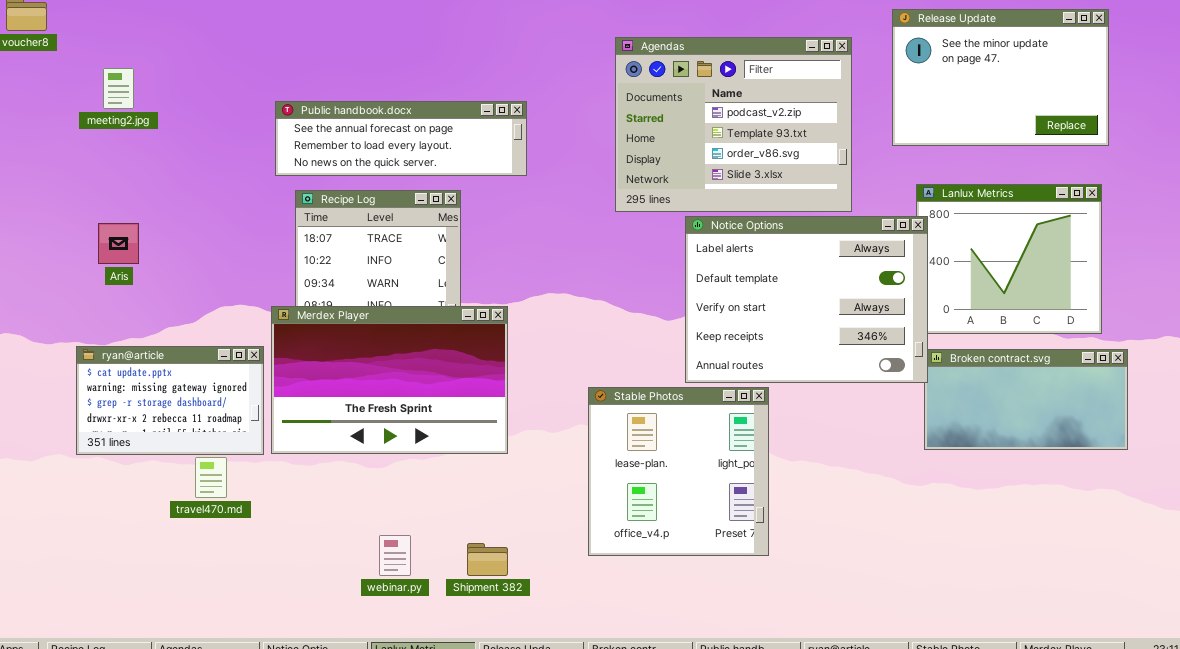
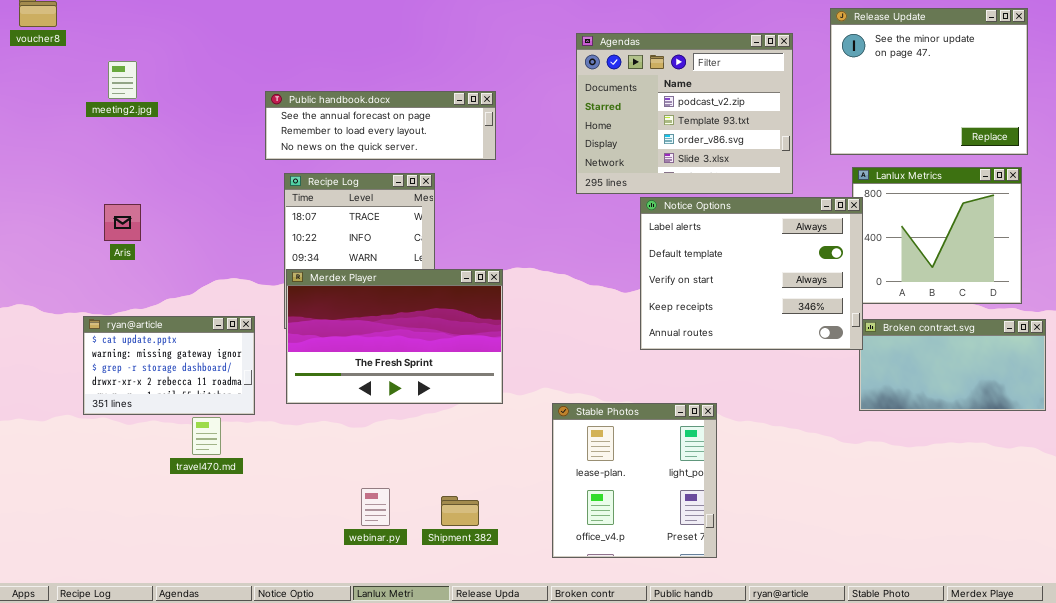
Release Update: [892,9,1109,146] -> [830,8,1028,155], resized
Merdex Player: [271,306,508,454] -> [286,269,503,404], moved
Stable Photos: [588,387,769,556] -> [552,403,717,558], moved

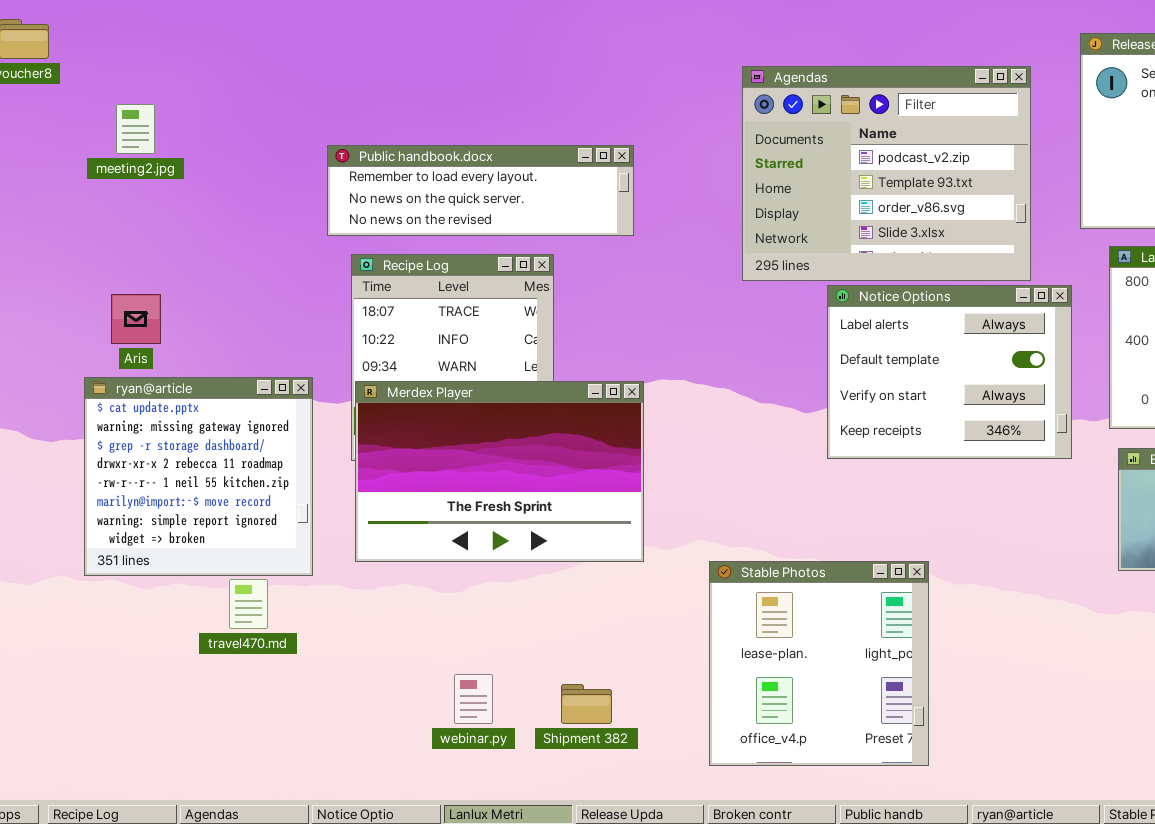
Public handbook.docx: [265,91,496,160] -> [327,145,634,236], scrolled down 1 row
Notice Options: [640,197,863,350] -> [827,285,1072,459], resized
ryan@article: [83,316,255,415] -> [84,377,313,576], resized

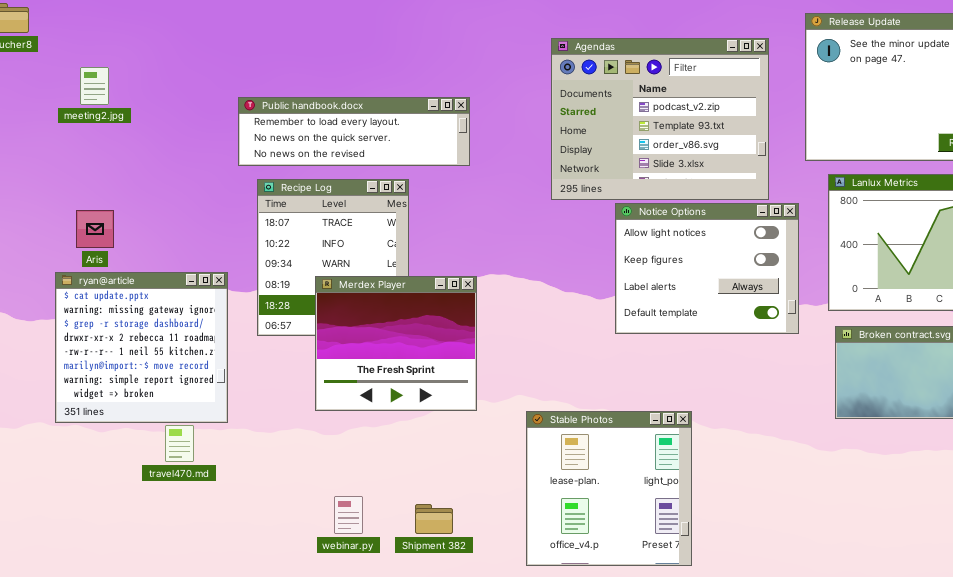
Notice Options: [827,285,1072,459] -> [615,203,799,334], scrolled up 2 rows
Merdex Player: [355,381,644,562] -> [315,276,477,411], resized

